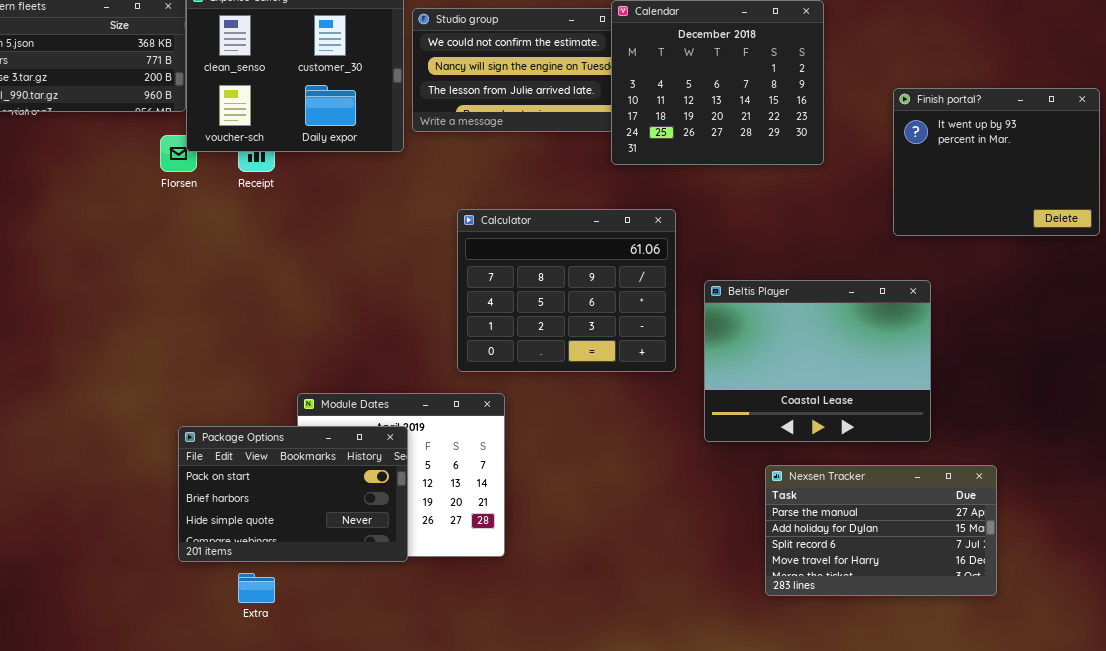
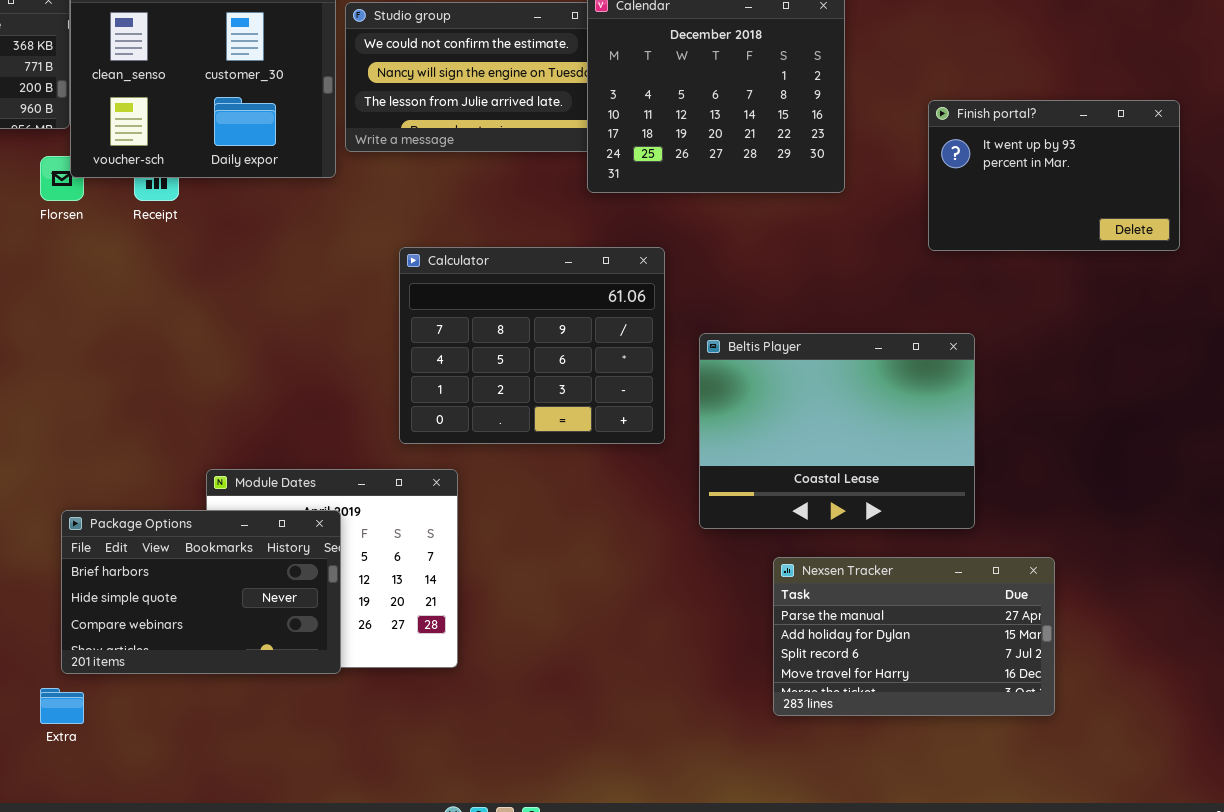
Finish portal?: [893,88,1100,236] -> [928,100,1180,251], resized
Package Options: [178,426,408,562] -> [61,510,341,674], scrolled down 1 row
Extra: [238,573,275,603] -> [40,688,84,724], moved

